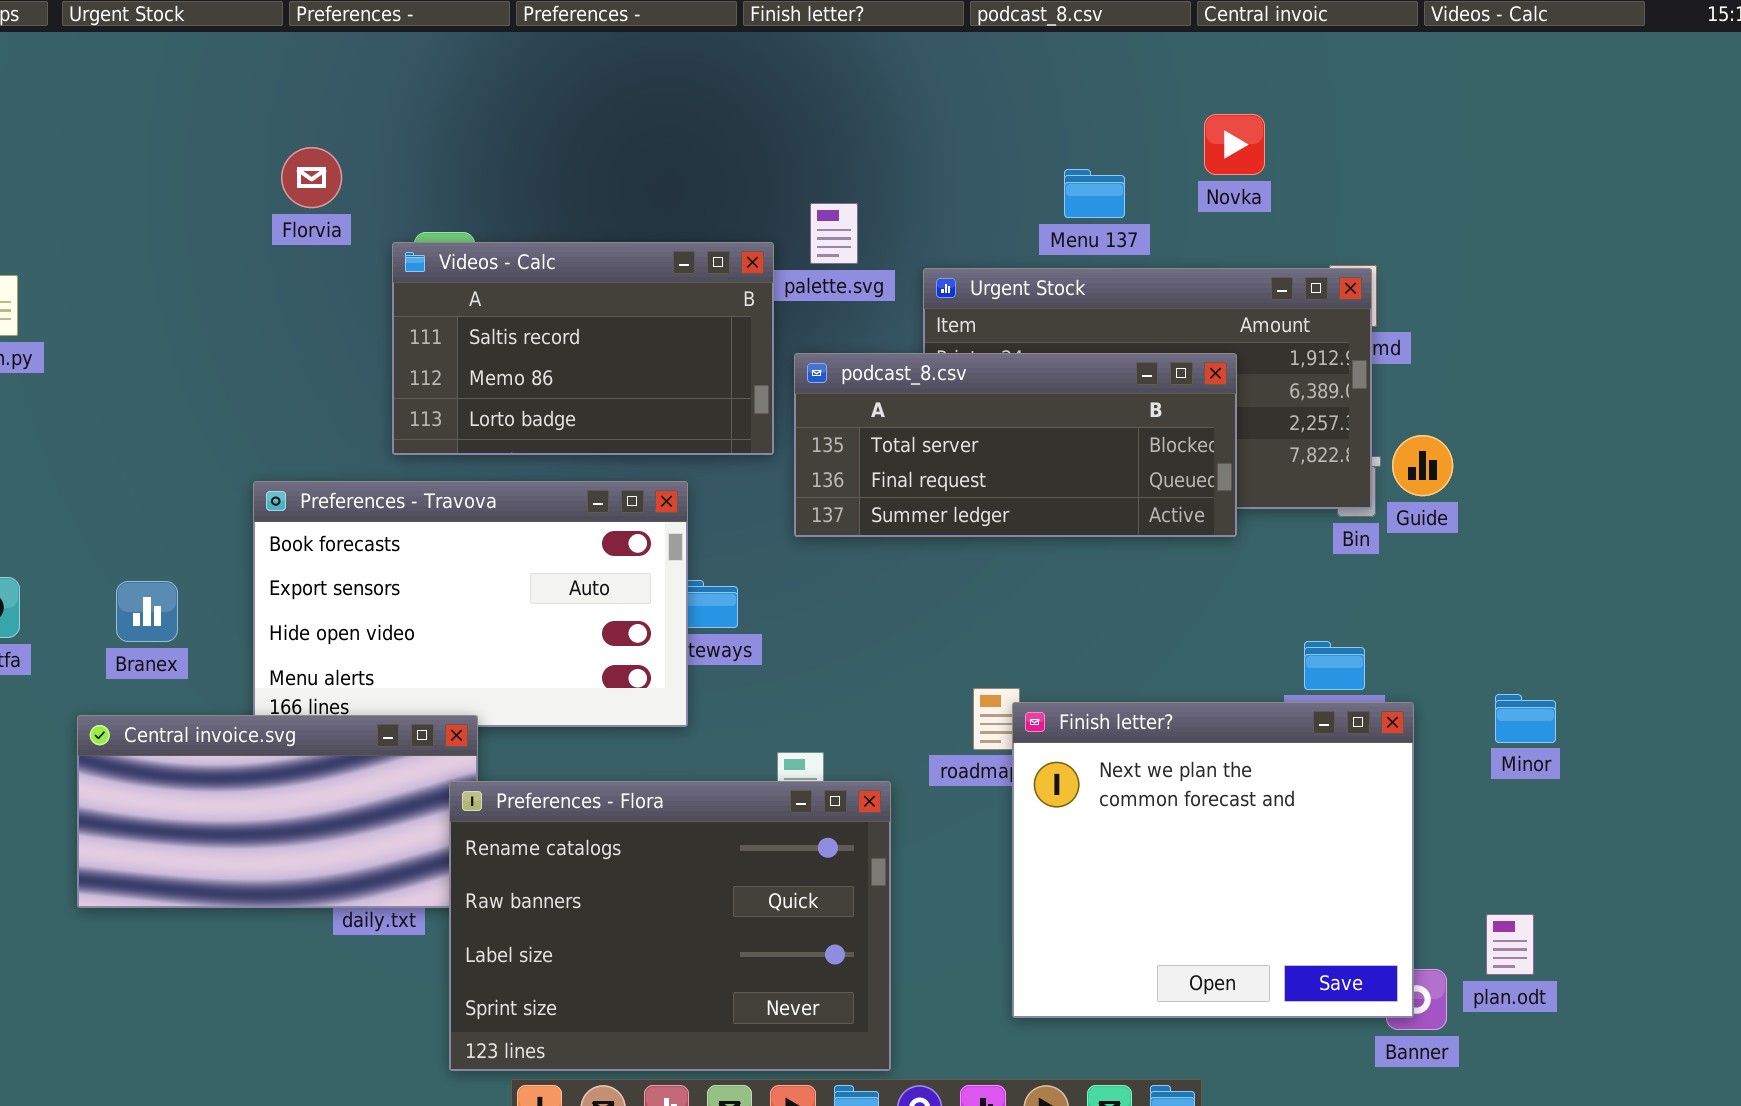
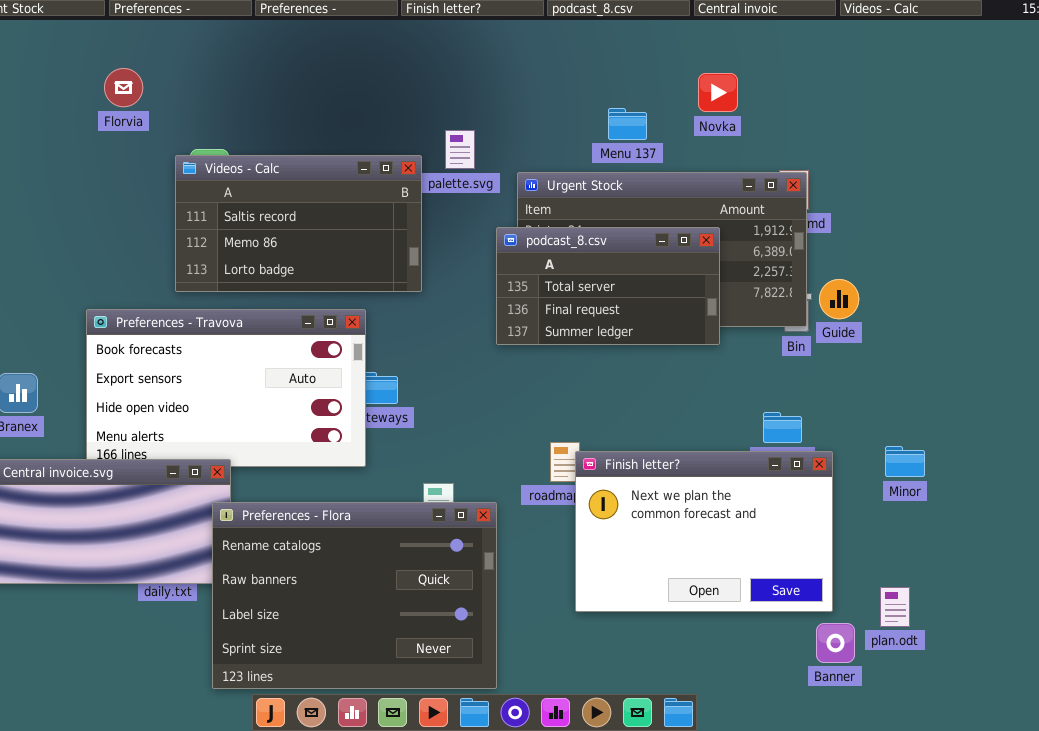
Florvia: [281,147,342,208] -> [104,68,143,107], moved
podcast_8.csv: [794,353,1237,537] -> [496,227,720,345], resized
Finish letter?: [1012,702,1414,1018] -> [575,451,833,612], resized

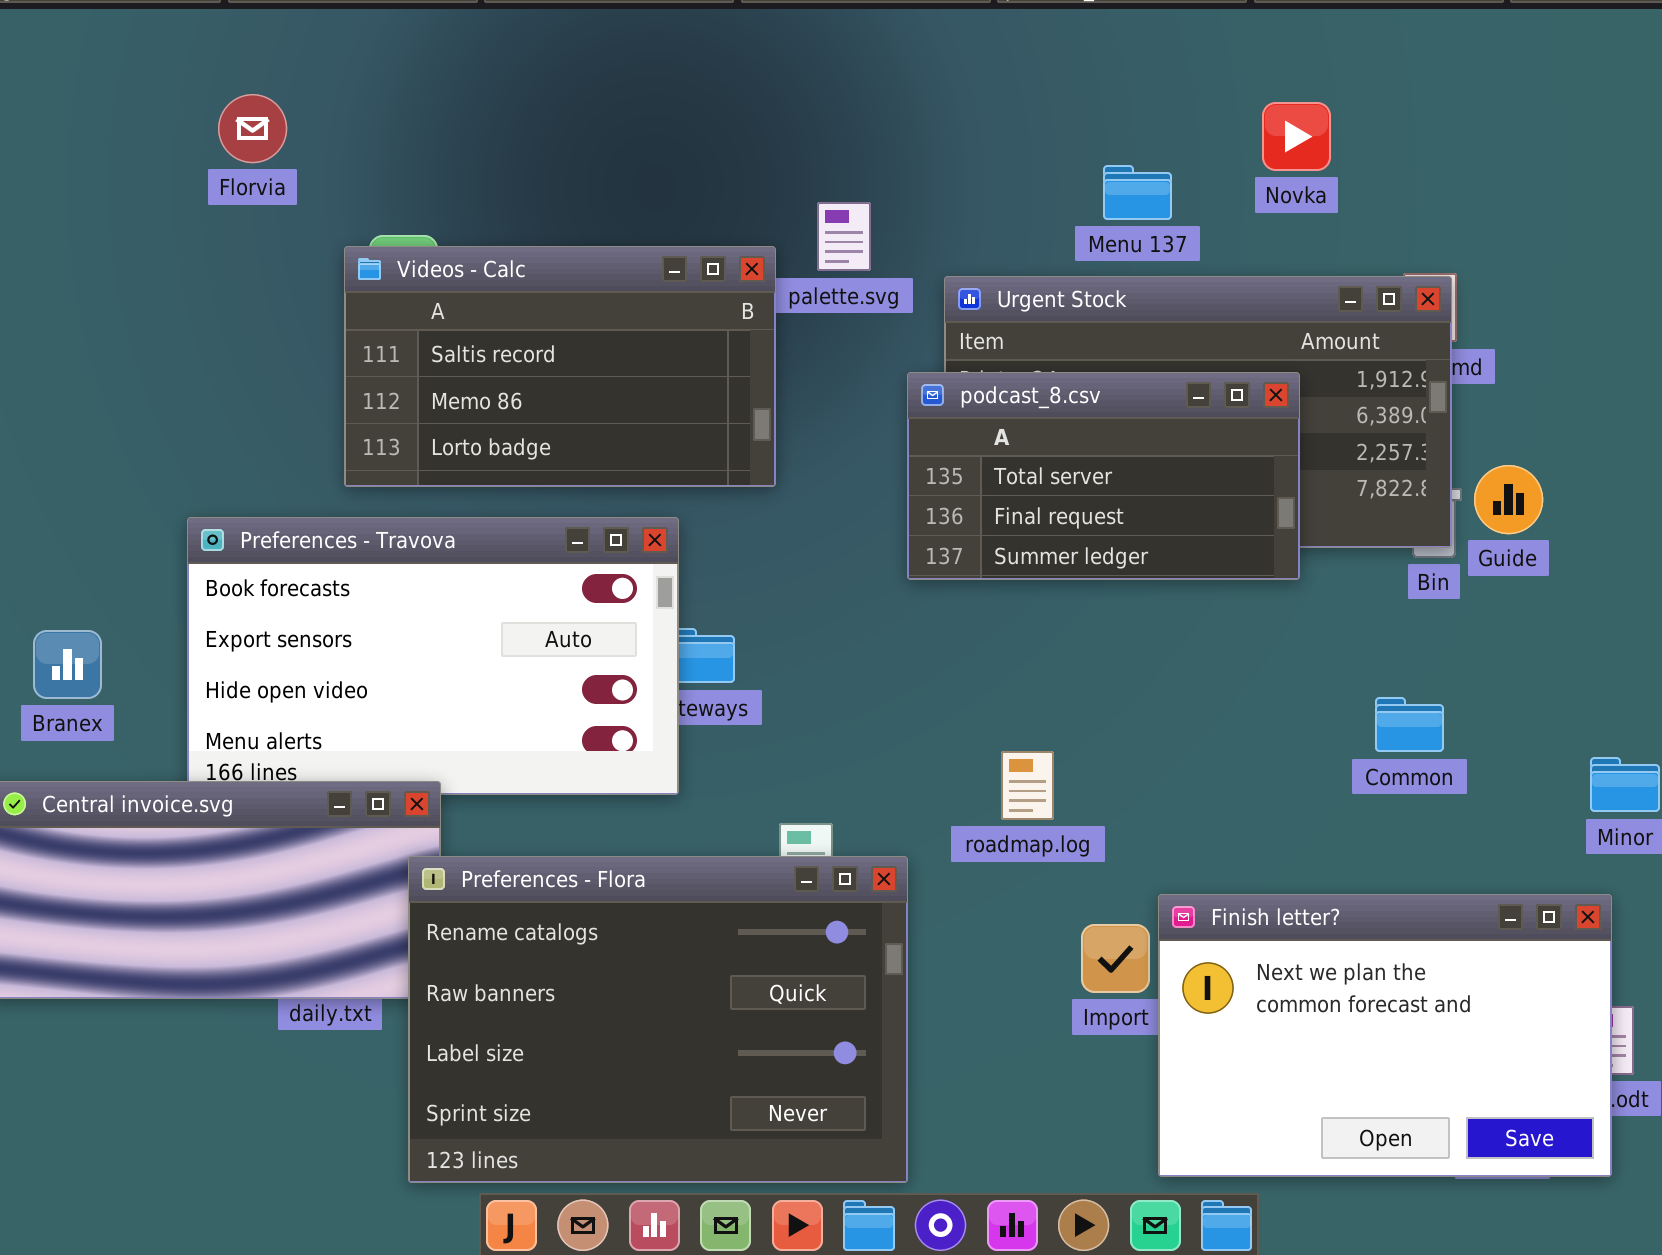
Finish letter?: [575,451,833,612] -> [1158,894,1612,1177], moved

